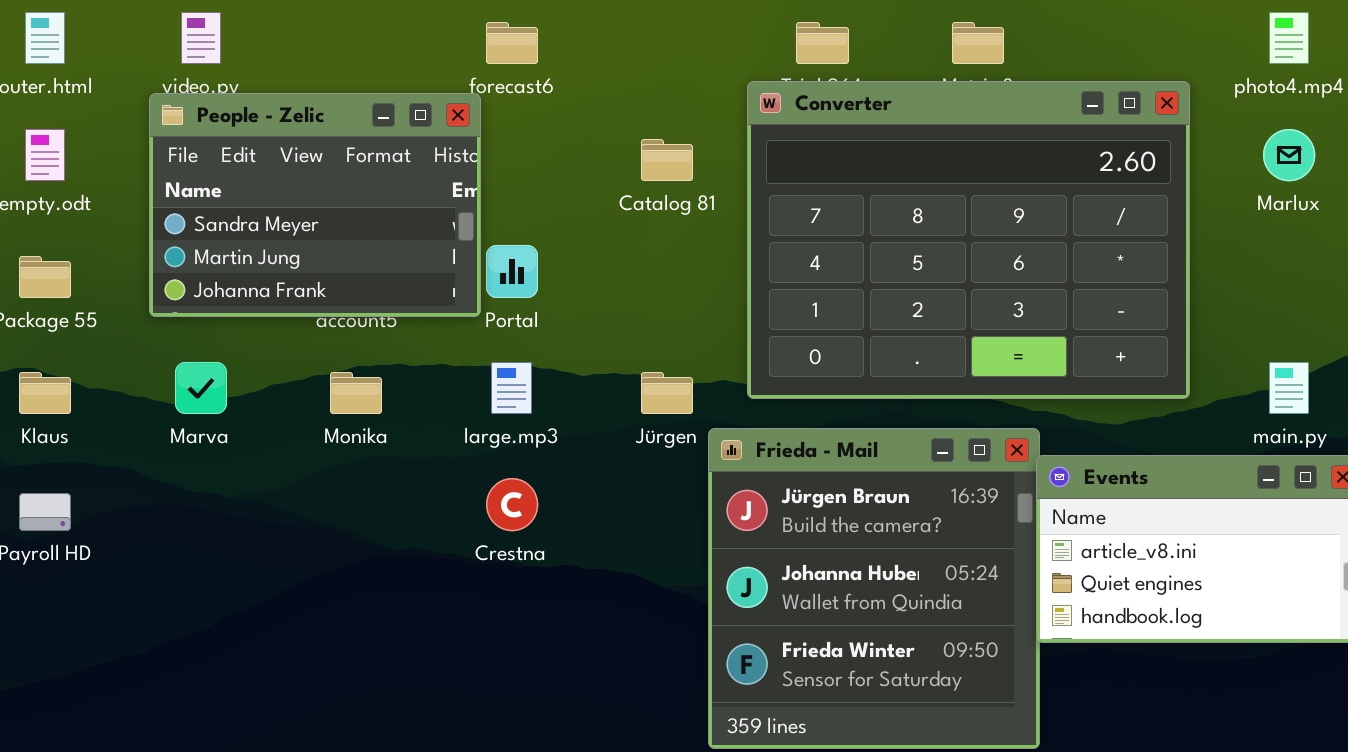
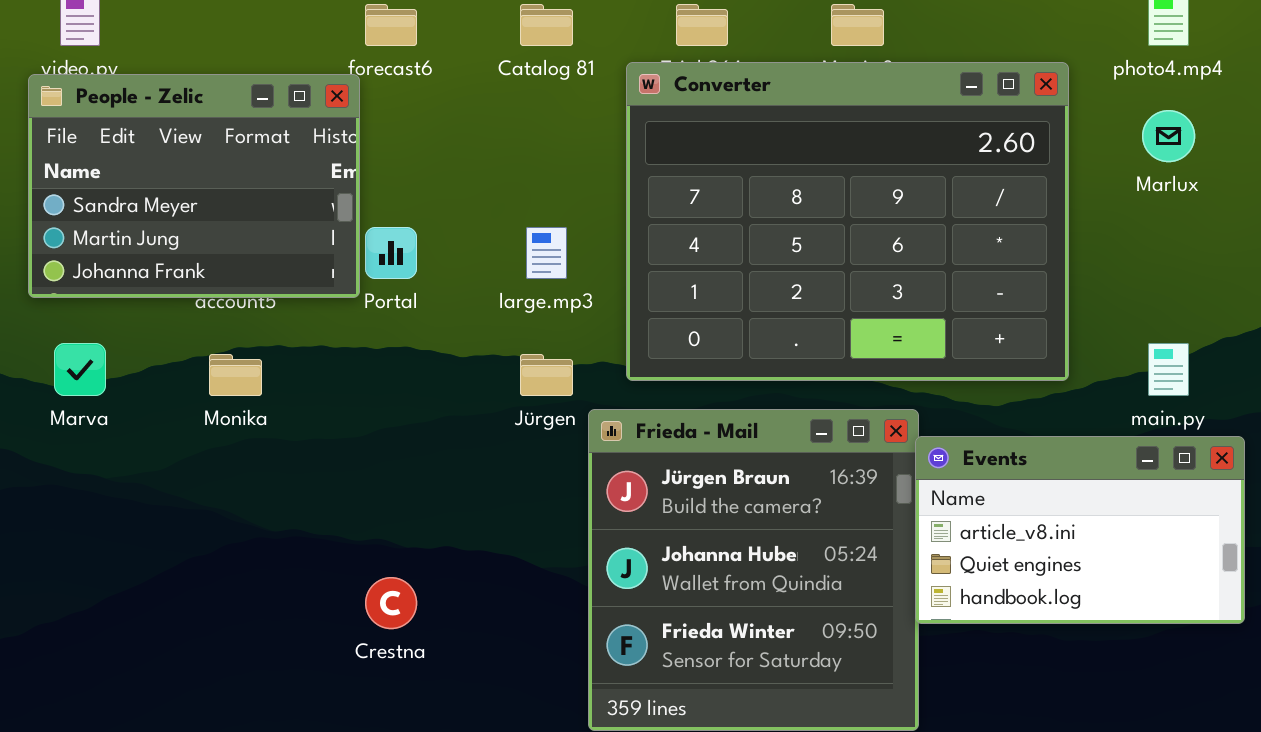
Catalog 81: [641,139,693,181] -> [520,4,573,46], moved
large.mp3: [491,362,532,414] -> [526,227,567,279], moved
Crestna: [486,478,538,531] -> [365,577,417,629], moved

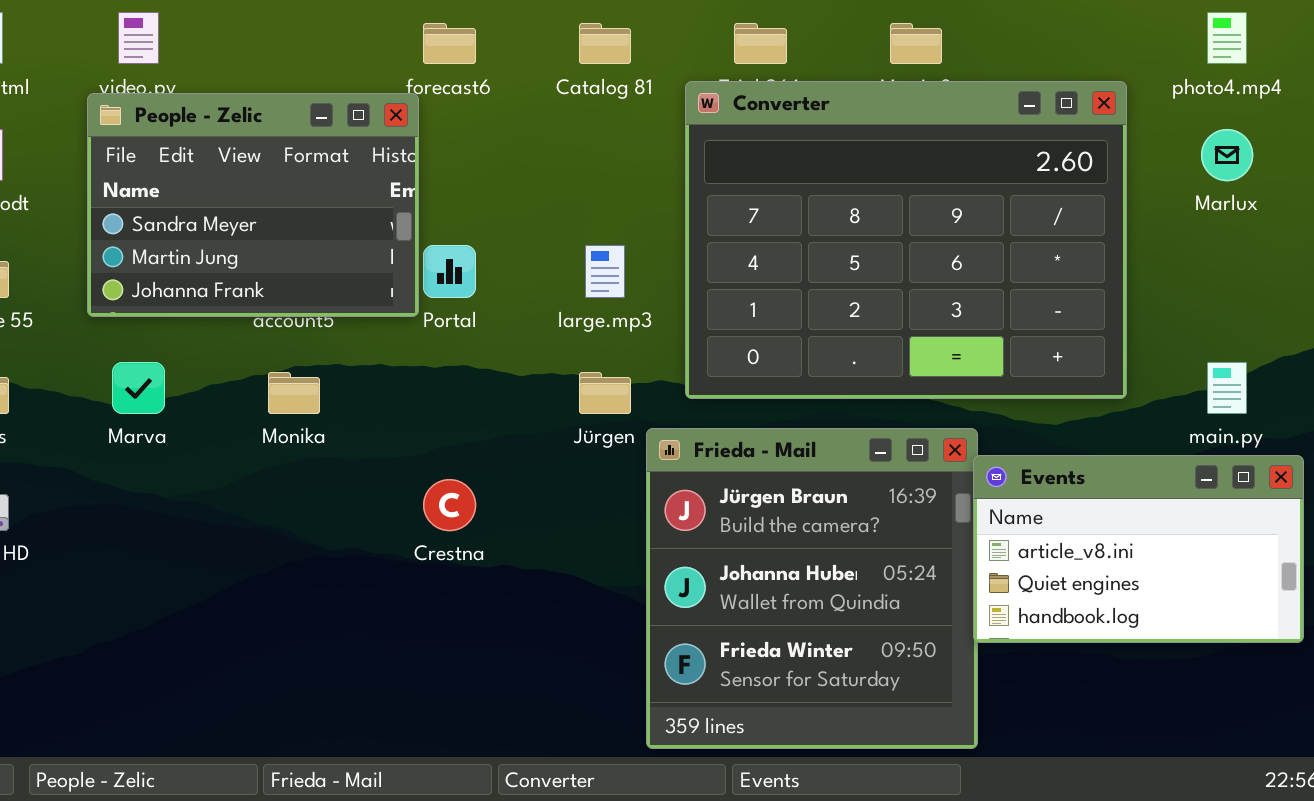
Crestna: [365,577,417,629] -> [423,479,476,531], moved

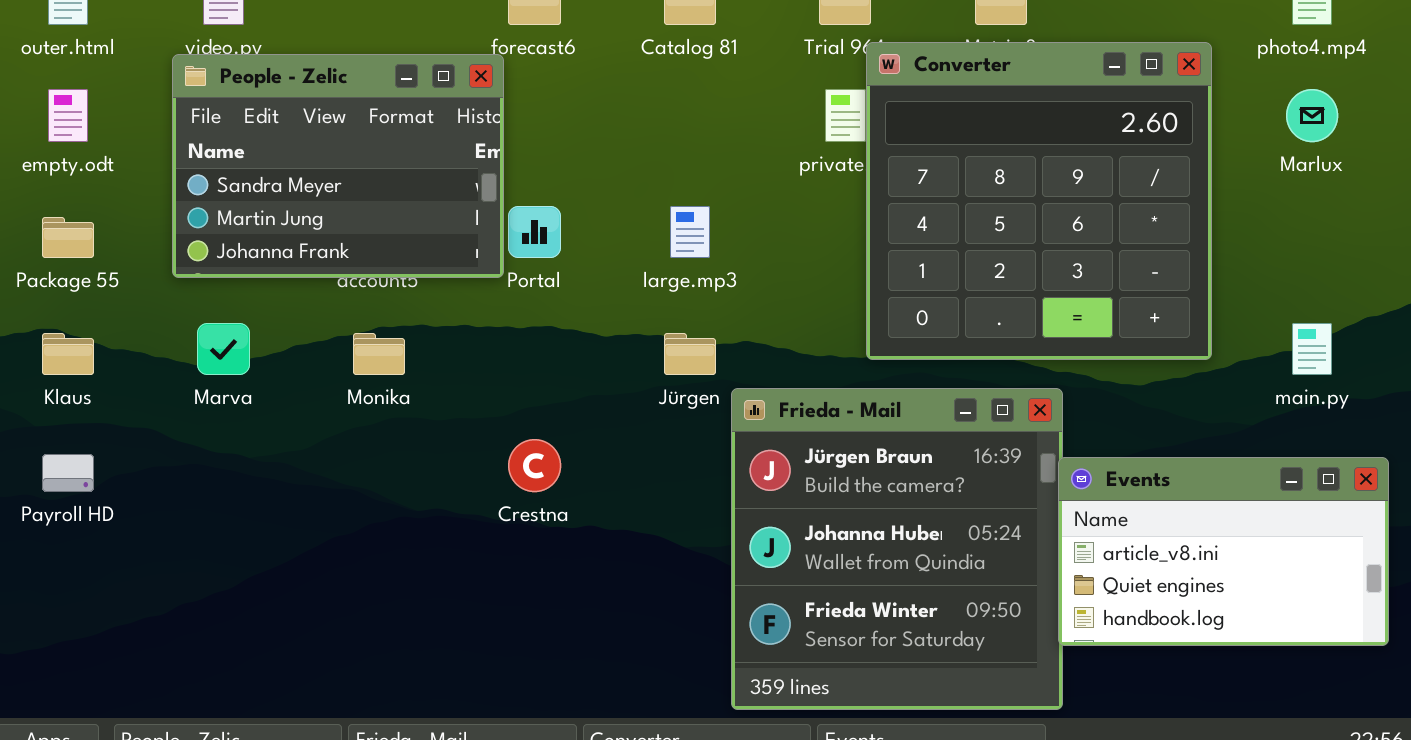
Converter: [685,81,1127,399] -> [866,42,1212,360], resized
Events: [973,455,1304,643] -> [1058,457,1389,646], moved

